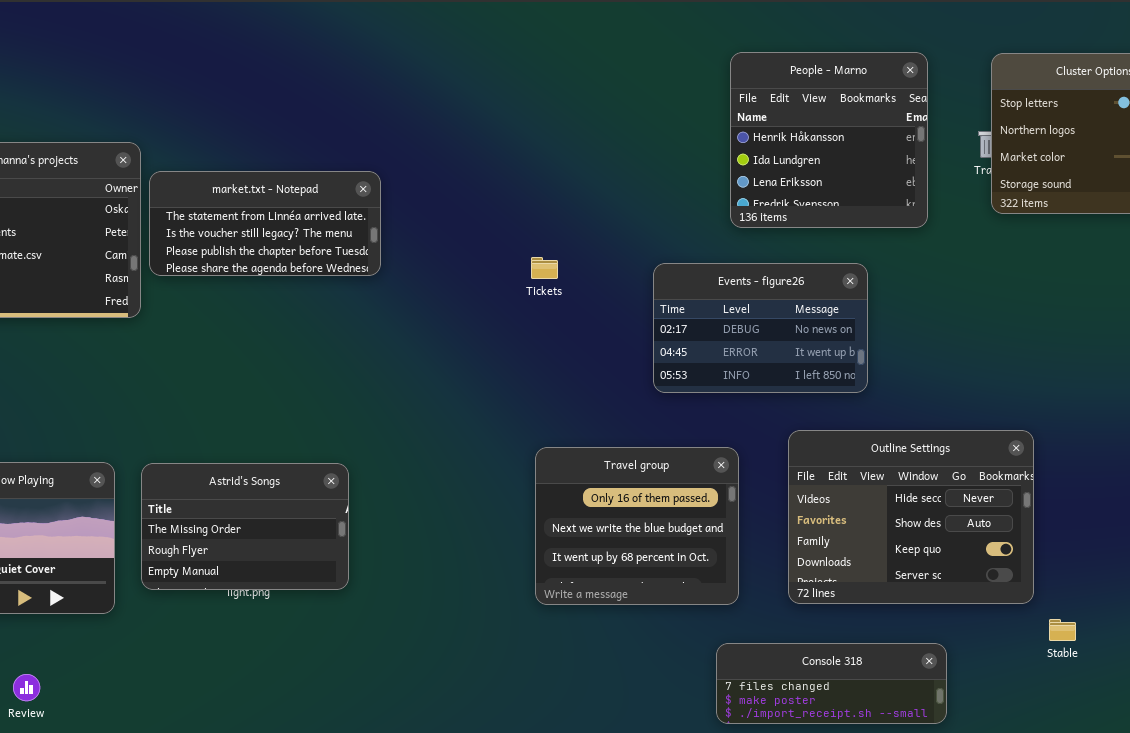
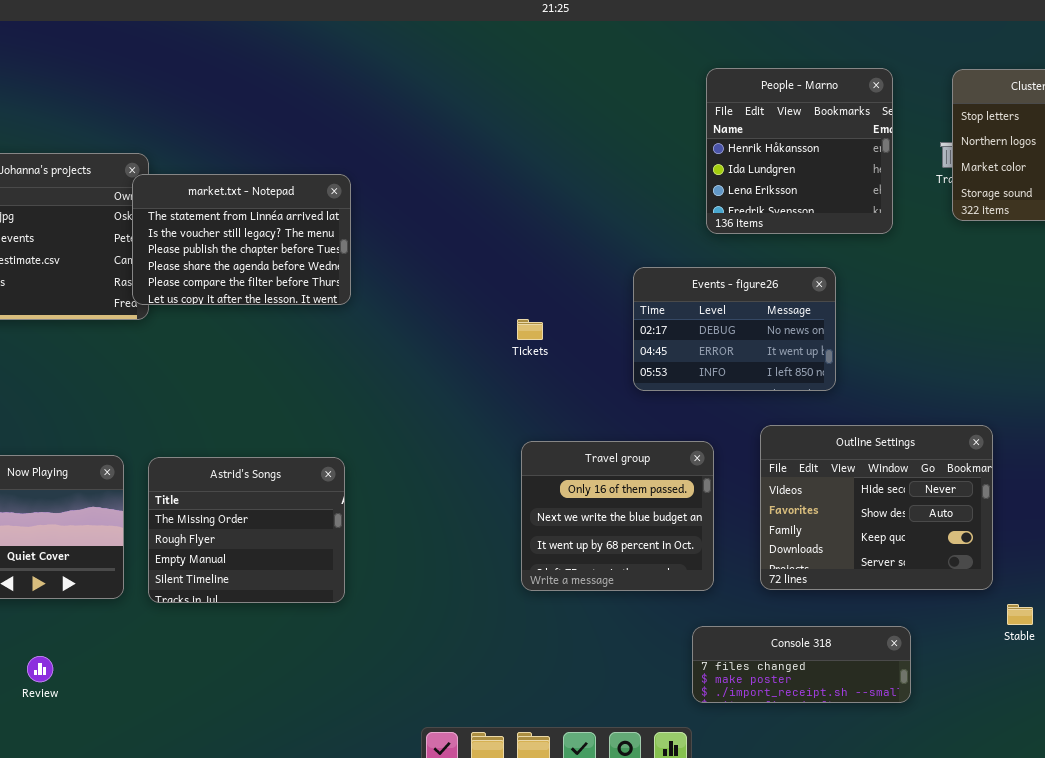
market.txt - Notepad: [149,171,381,276] -> [132,174,351,305], moved, resized
Tickets: [531,257,558,279] -> [517,319,543,340], moved
Astrid's Songs: [141,463,349,590] -> [148,457,345,603], resized

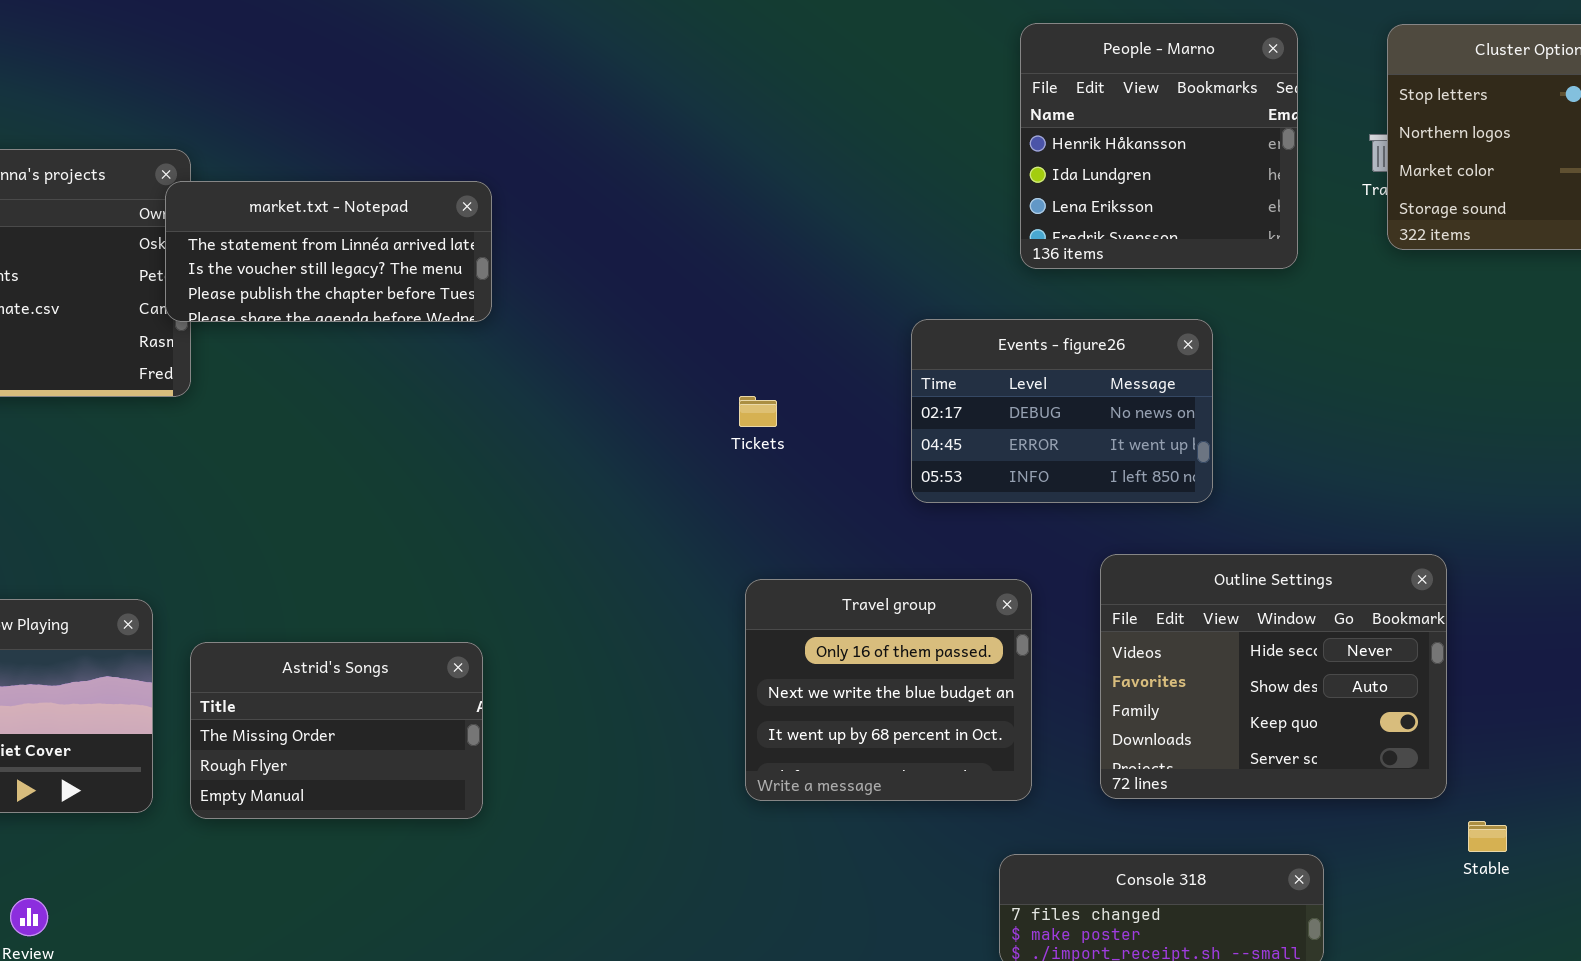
market.txt - Notepad: [132,174,351,305] -> [165,181,492,322], resized
Astrid's Songs: [148,457,345,603] -> [190,642,483,819], resized

